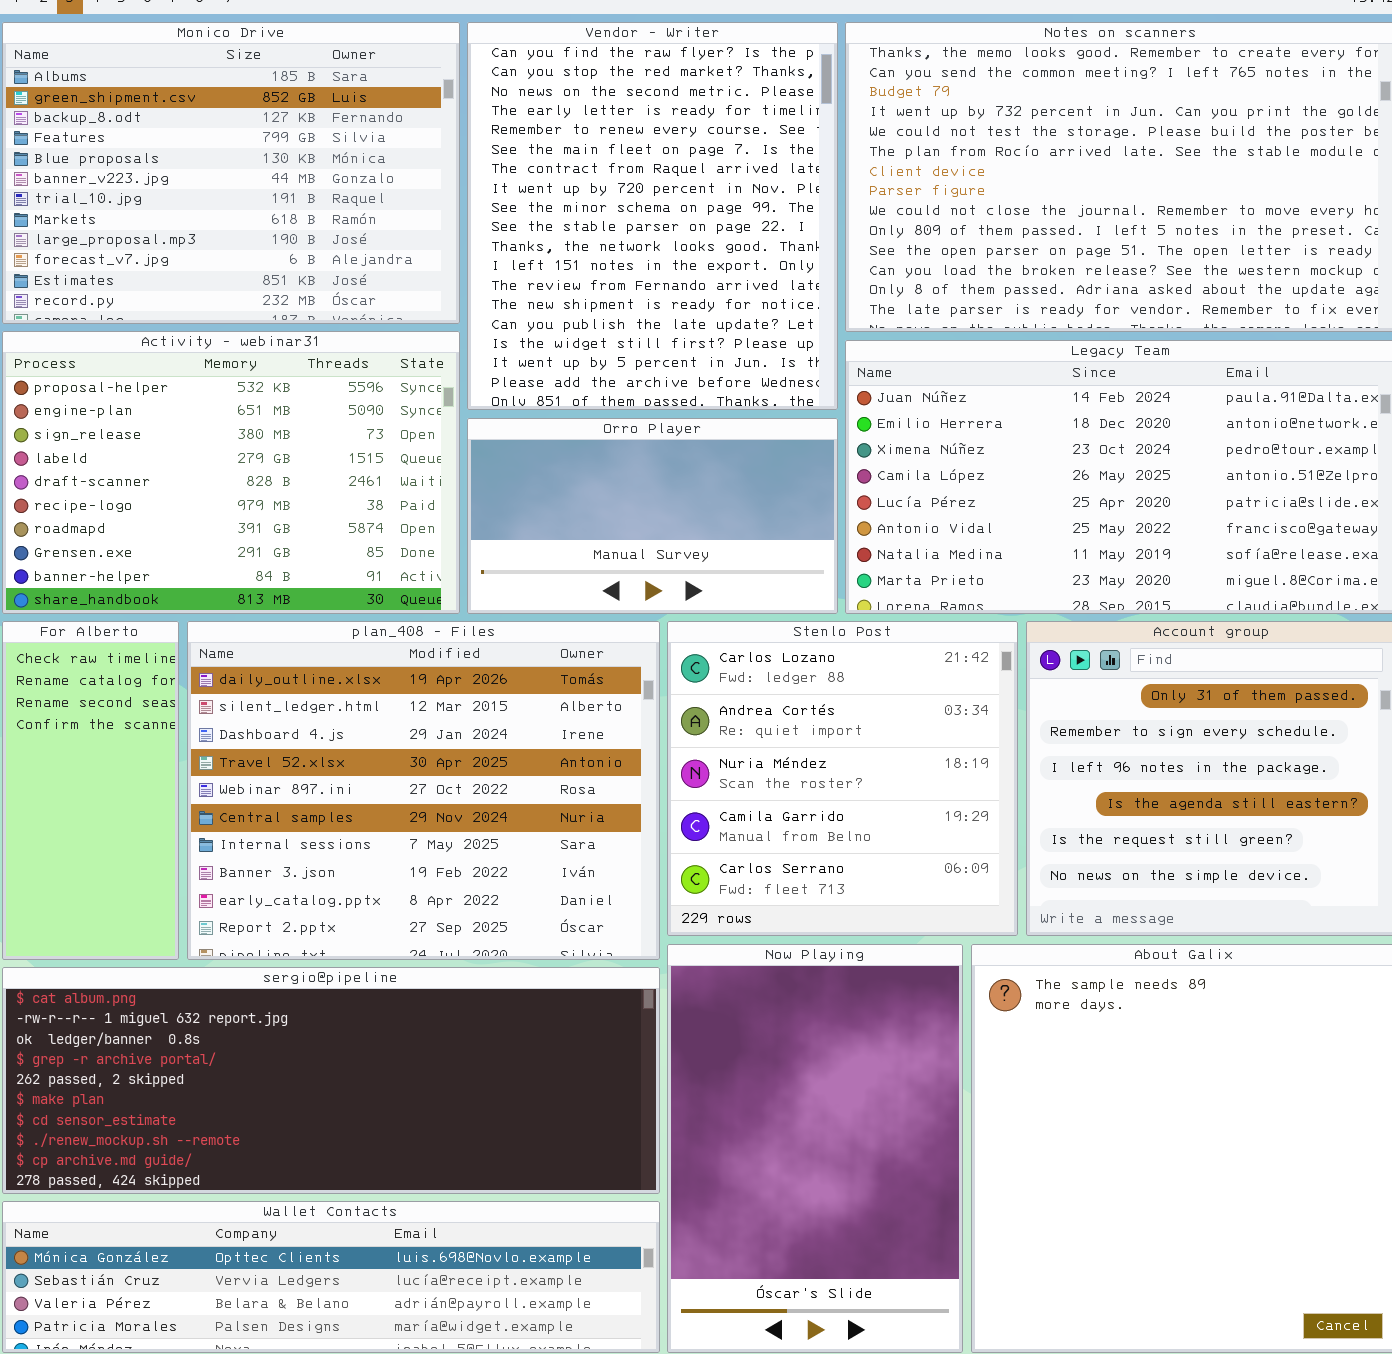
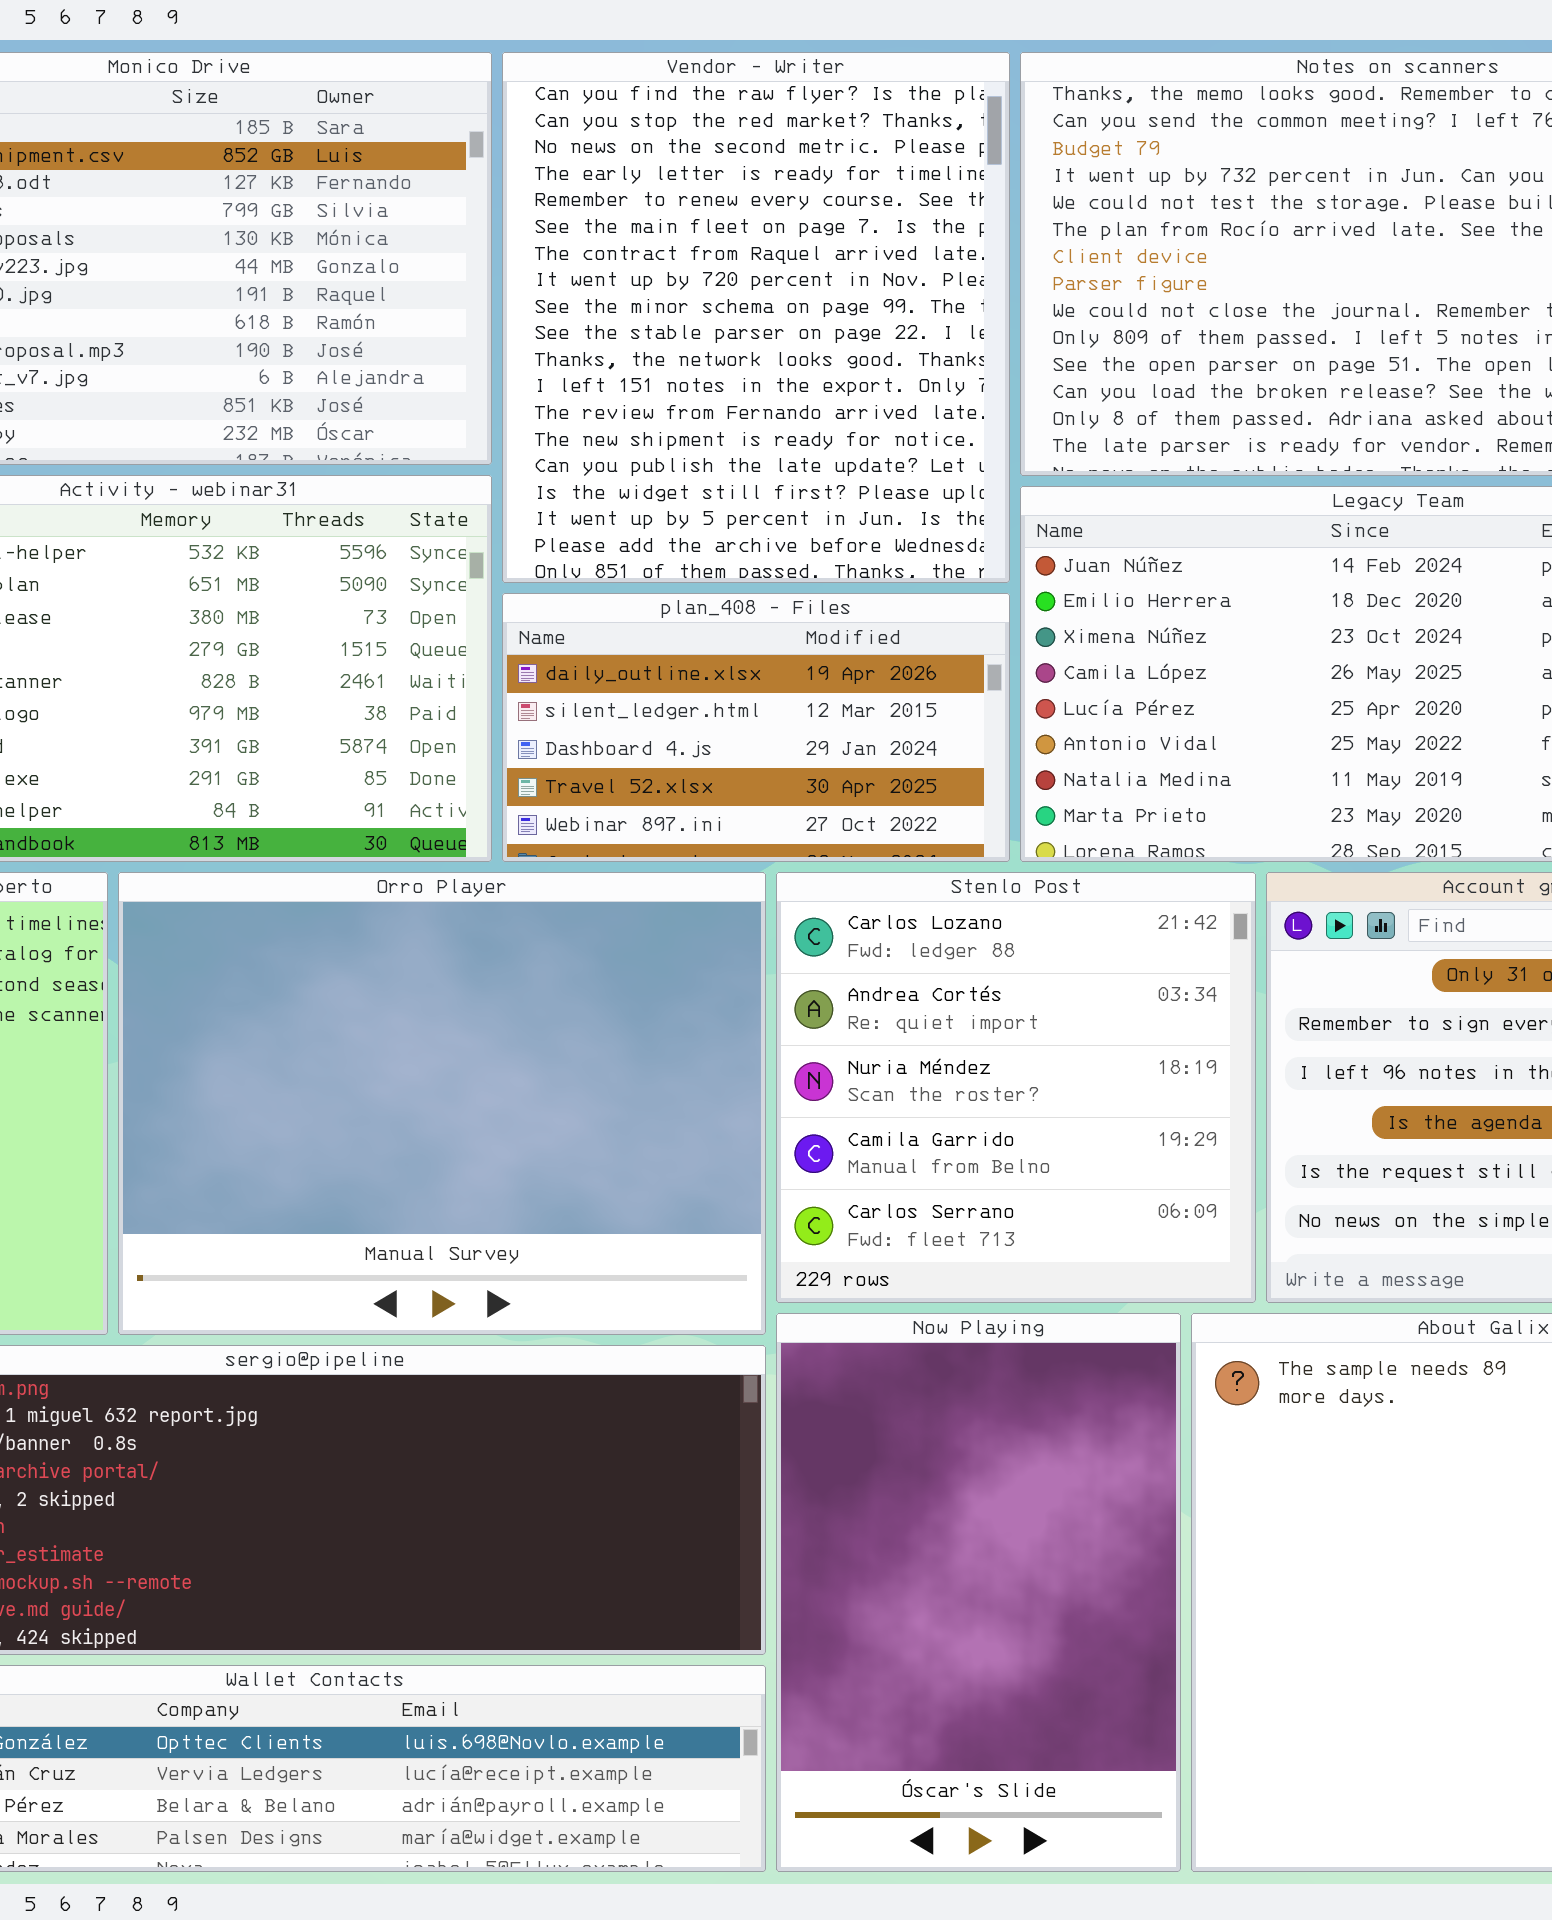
Orro Player: [467,418,838,614] -> [118,872,766,1335], moved, resized
plan_408 - Files: [187,621,660,960] -> [502,593,1010,862], moved, resized

